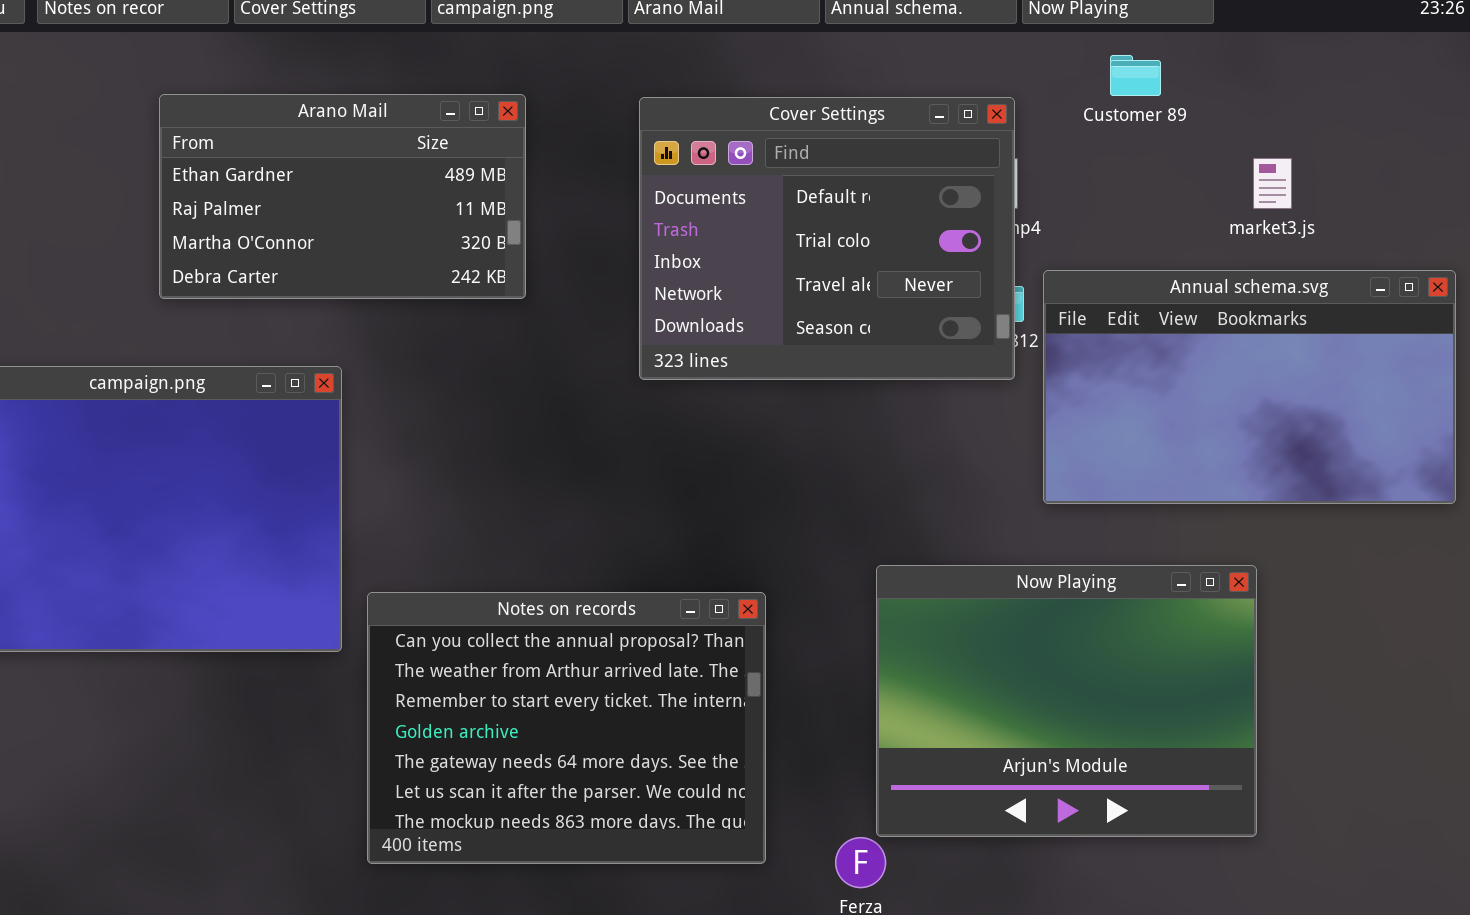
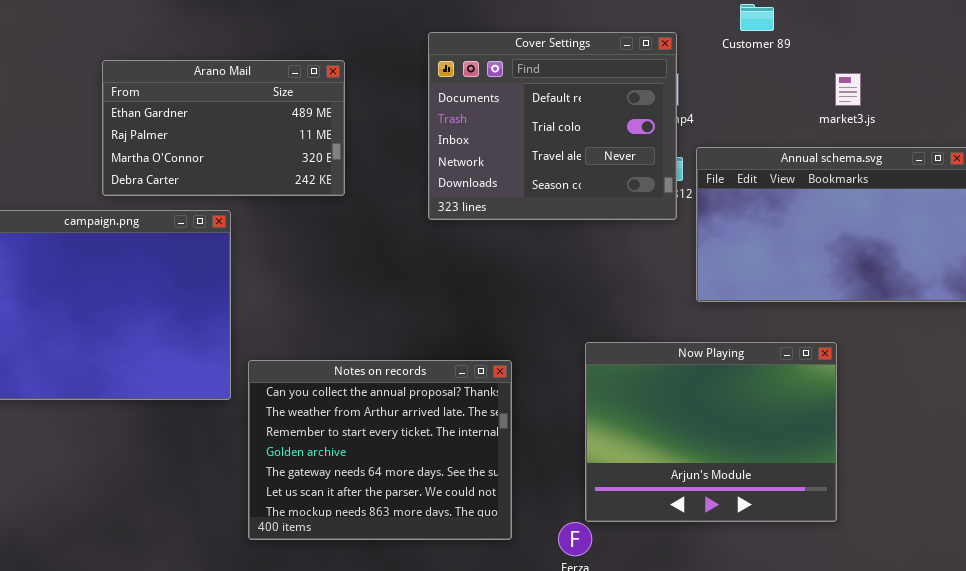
Arano Mail: [159,94,526,299] -> [102,60,345,196], moved

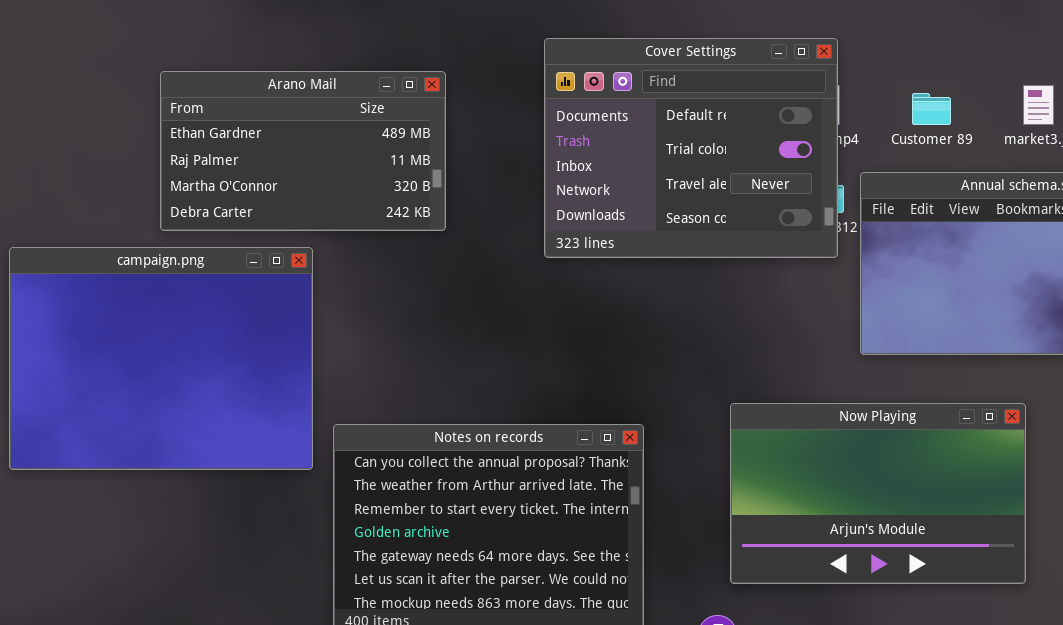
Customer 89: [740,4,774,31] -> [912,93,951,125], moved
Now Playing: [585,342,837,522] -> [730,403,1026,584], resized

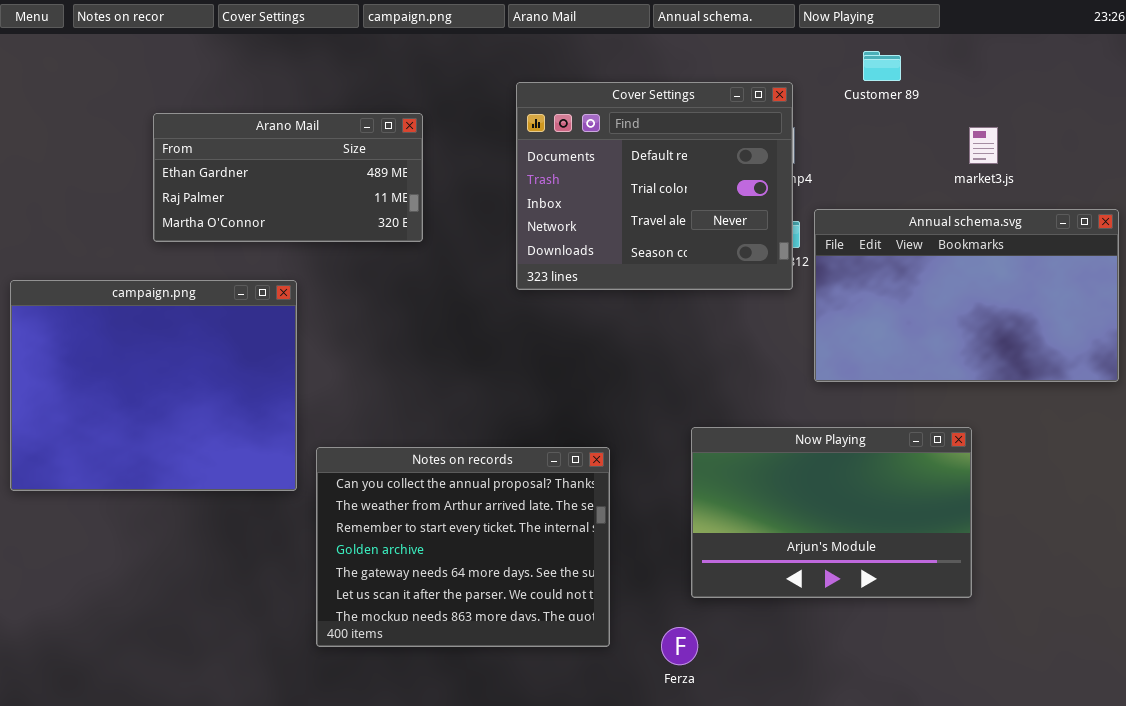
Arano Mail: [160,71,446,231] -> [153,113,423,242], resized
Customer 89: [912,93,951,125] -> [863,51,901,81], moved

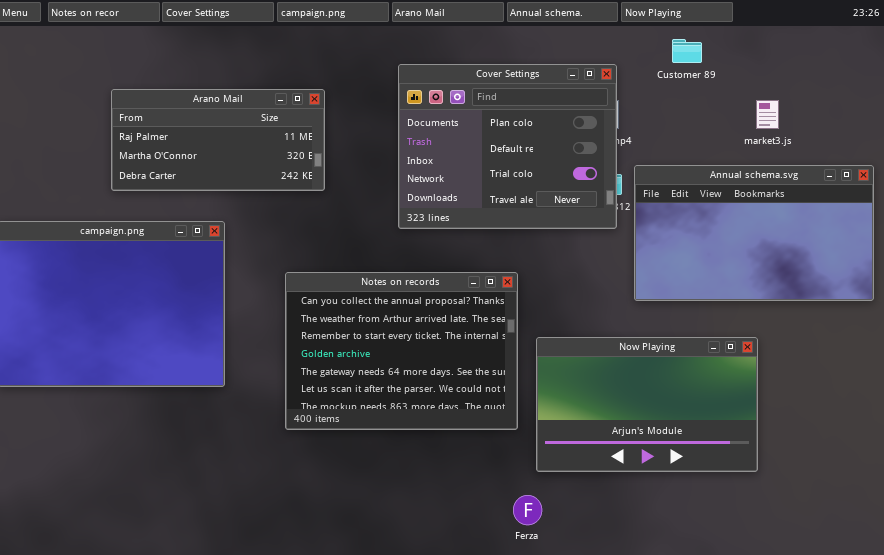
Cover Settings: [516,82,793,290] -> [398,64,617,229], scrolled up 1 row
Arano Mail: [153,113,423,242] -> [111,89,325,191], scrolled down 1 row
Notes on records: [316,447,610,647] -> [285,272,518,430], moved

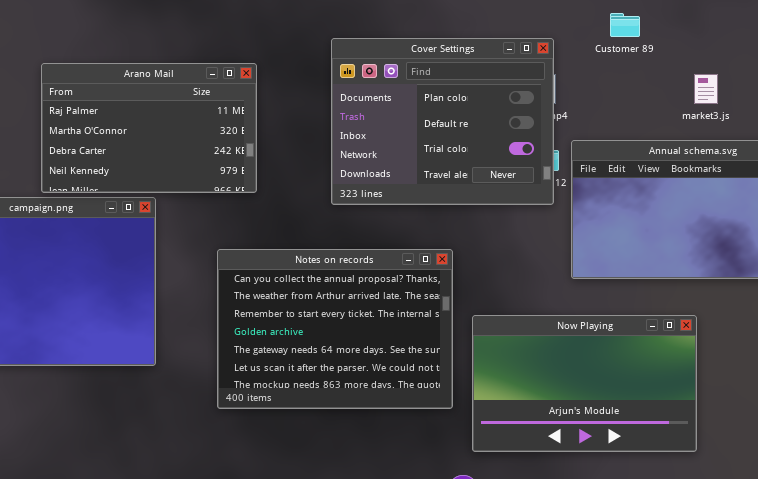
Arano Mail: [111,89,325,191] -> [41,63,257,193], resized

